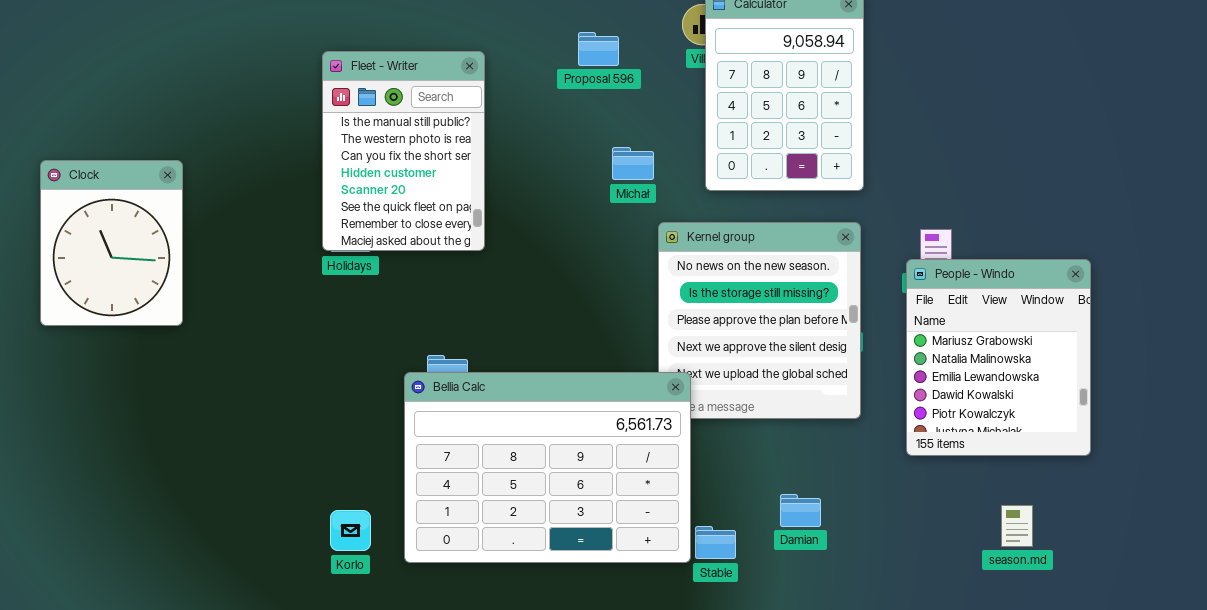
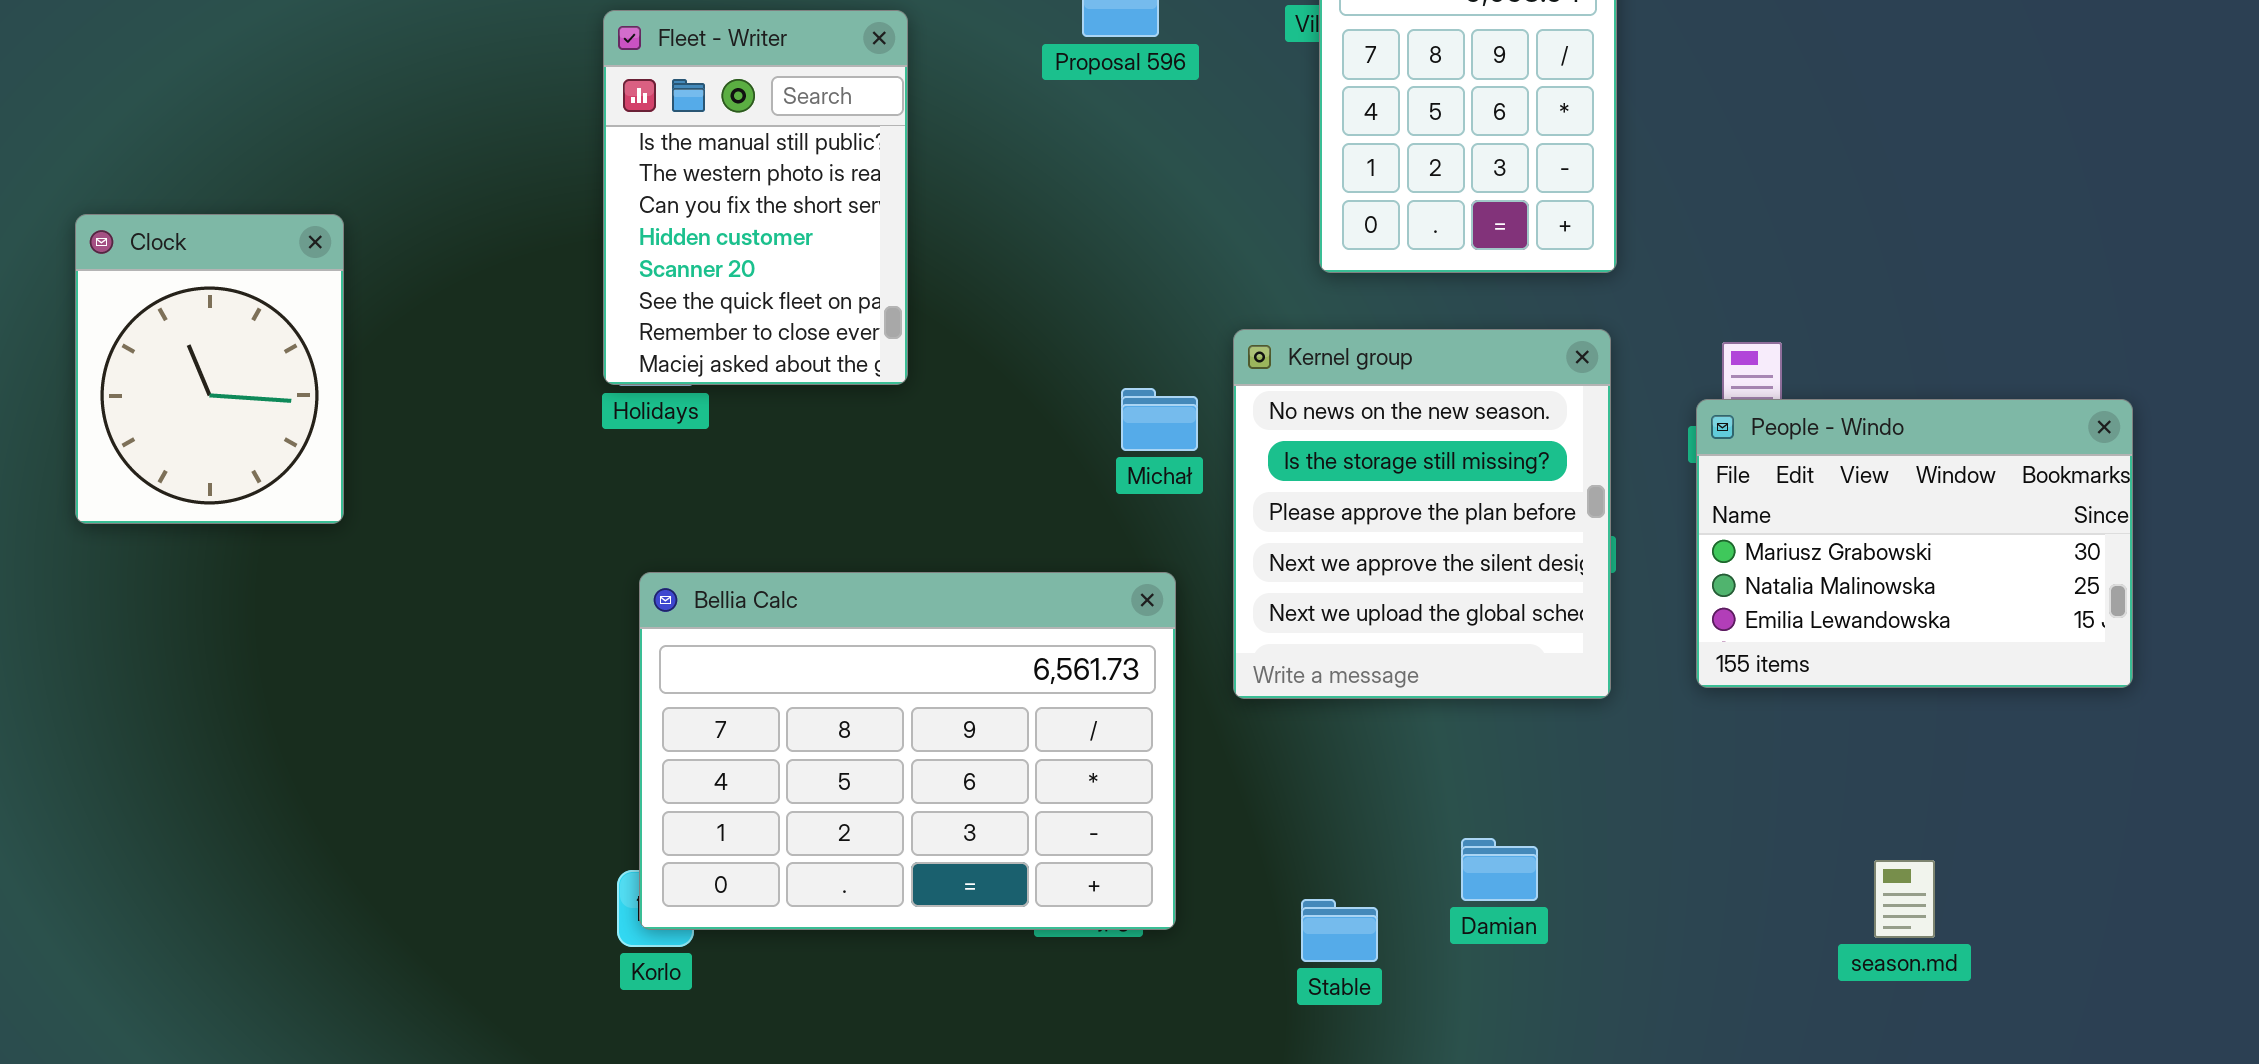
Michał: [612,147,654,180] -> [1121,388,1198,451], moved
People - Windo: [906,259,1091,456] -> [1696,399,2133,688], resized
Bellia Calc: [404,372,691,563] -> [639,572,1176,930], moved

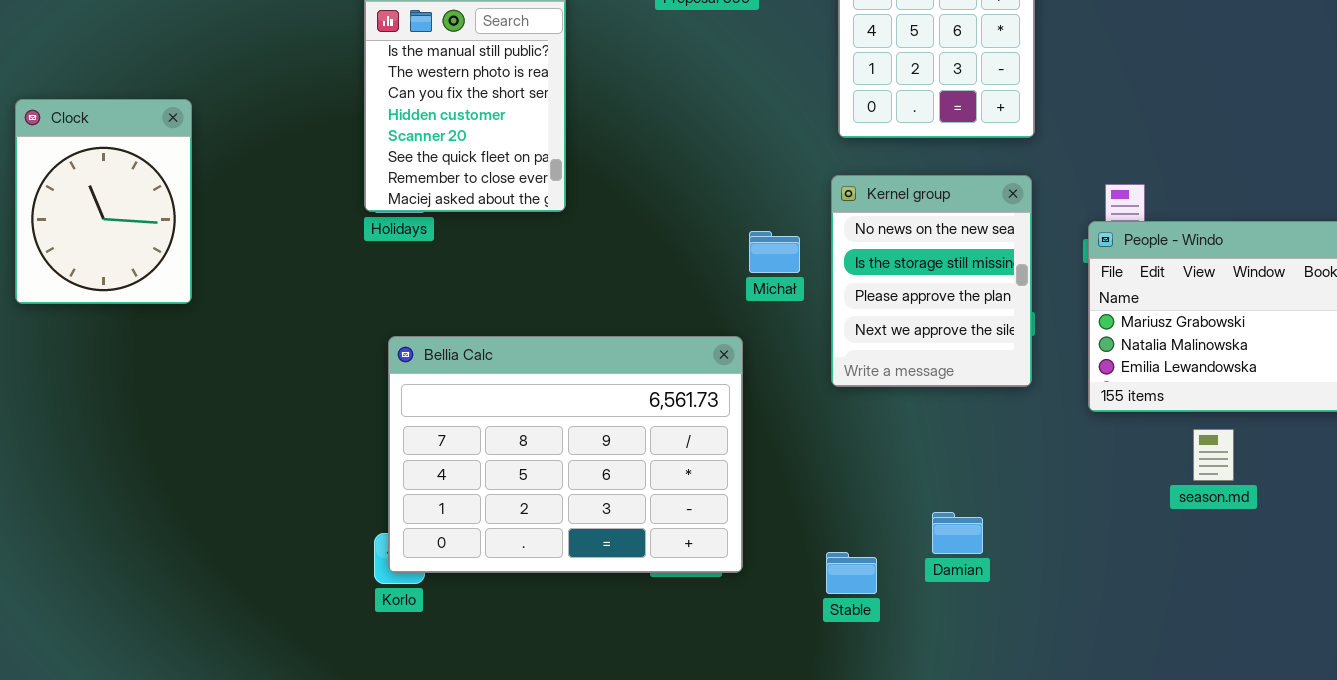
Kernel group: [1233,329,1611,699] -> [831,175,1032,387], resized
Michał: [1121,388,1198,451] -> [749,231,800,273], moved
season.md: [1874,860,1935,938] -> [1193,429,1234,481], moved

